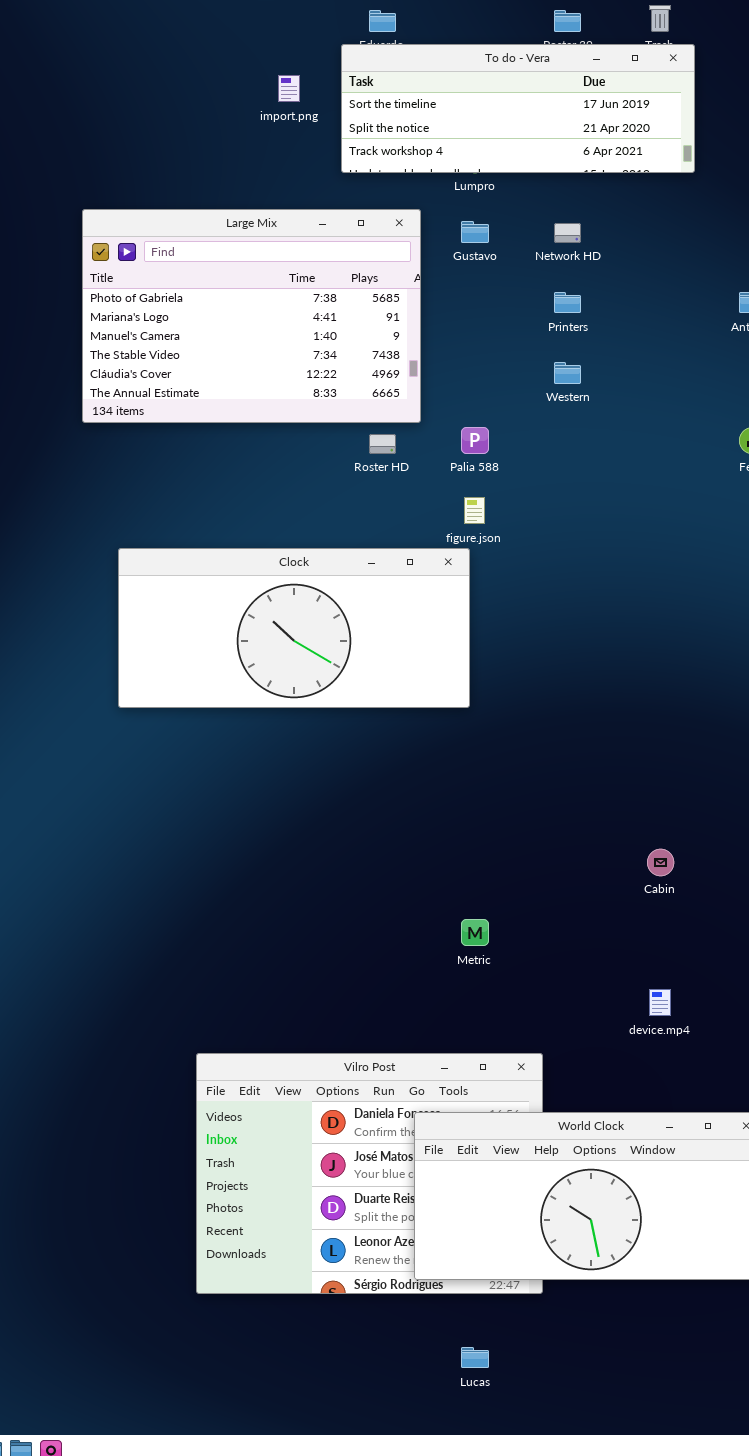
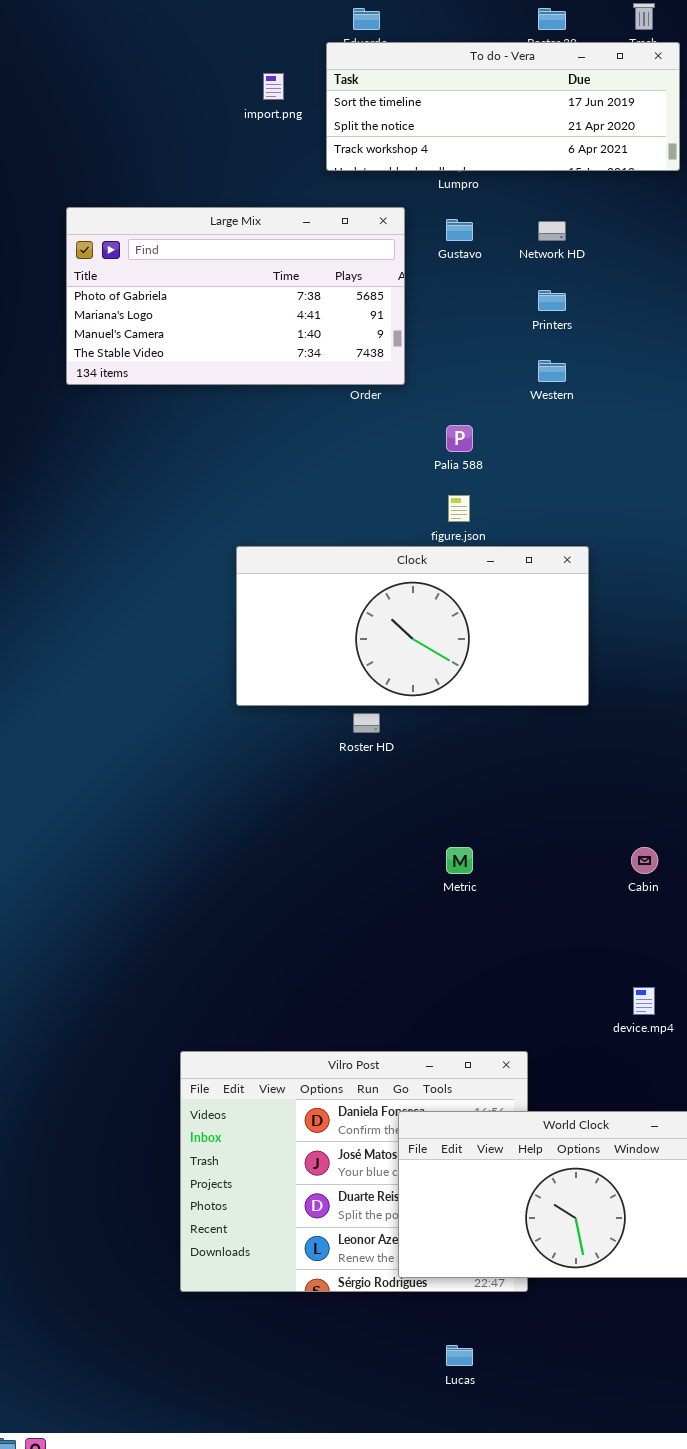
Large Mix: [82,209,421,423] -> [66,207,405,385], resized
Roster HD: [369,434,396,454] -> [353,713,380,733], moved
Clock: [118,548,470,708] -> [236,546,589,706], moved
Metric: [461,919,489,946] -> [446,847,473,874], moved

